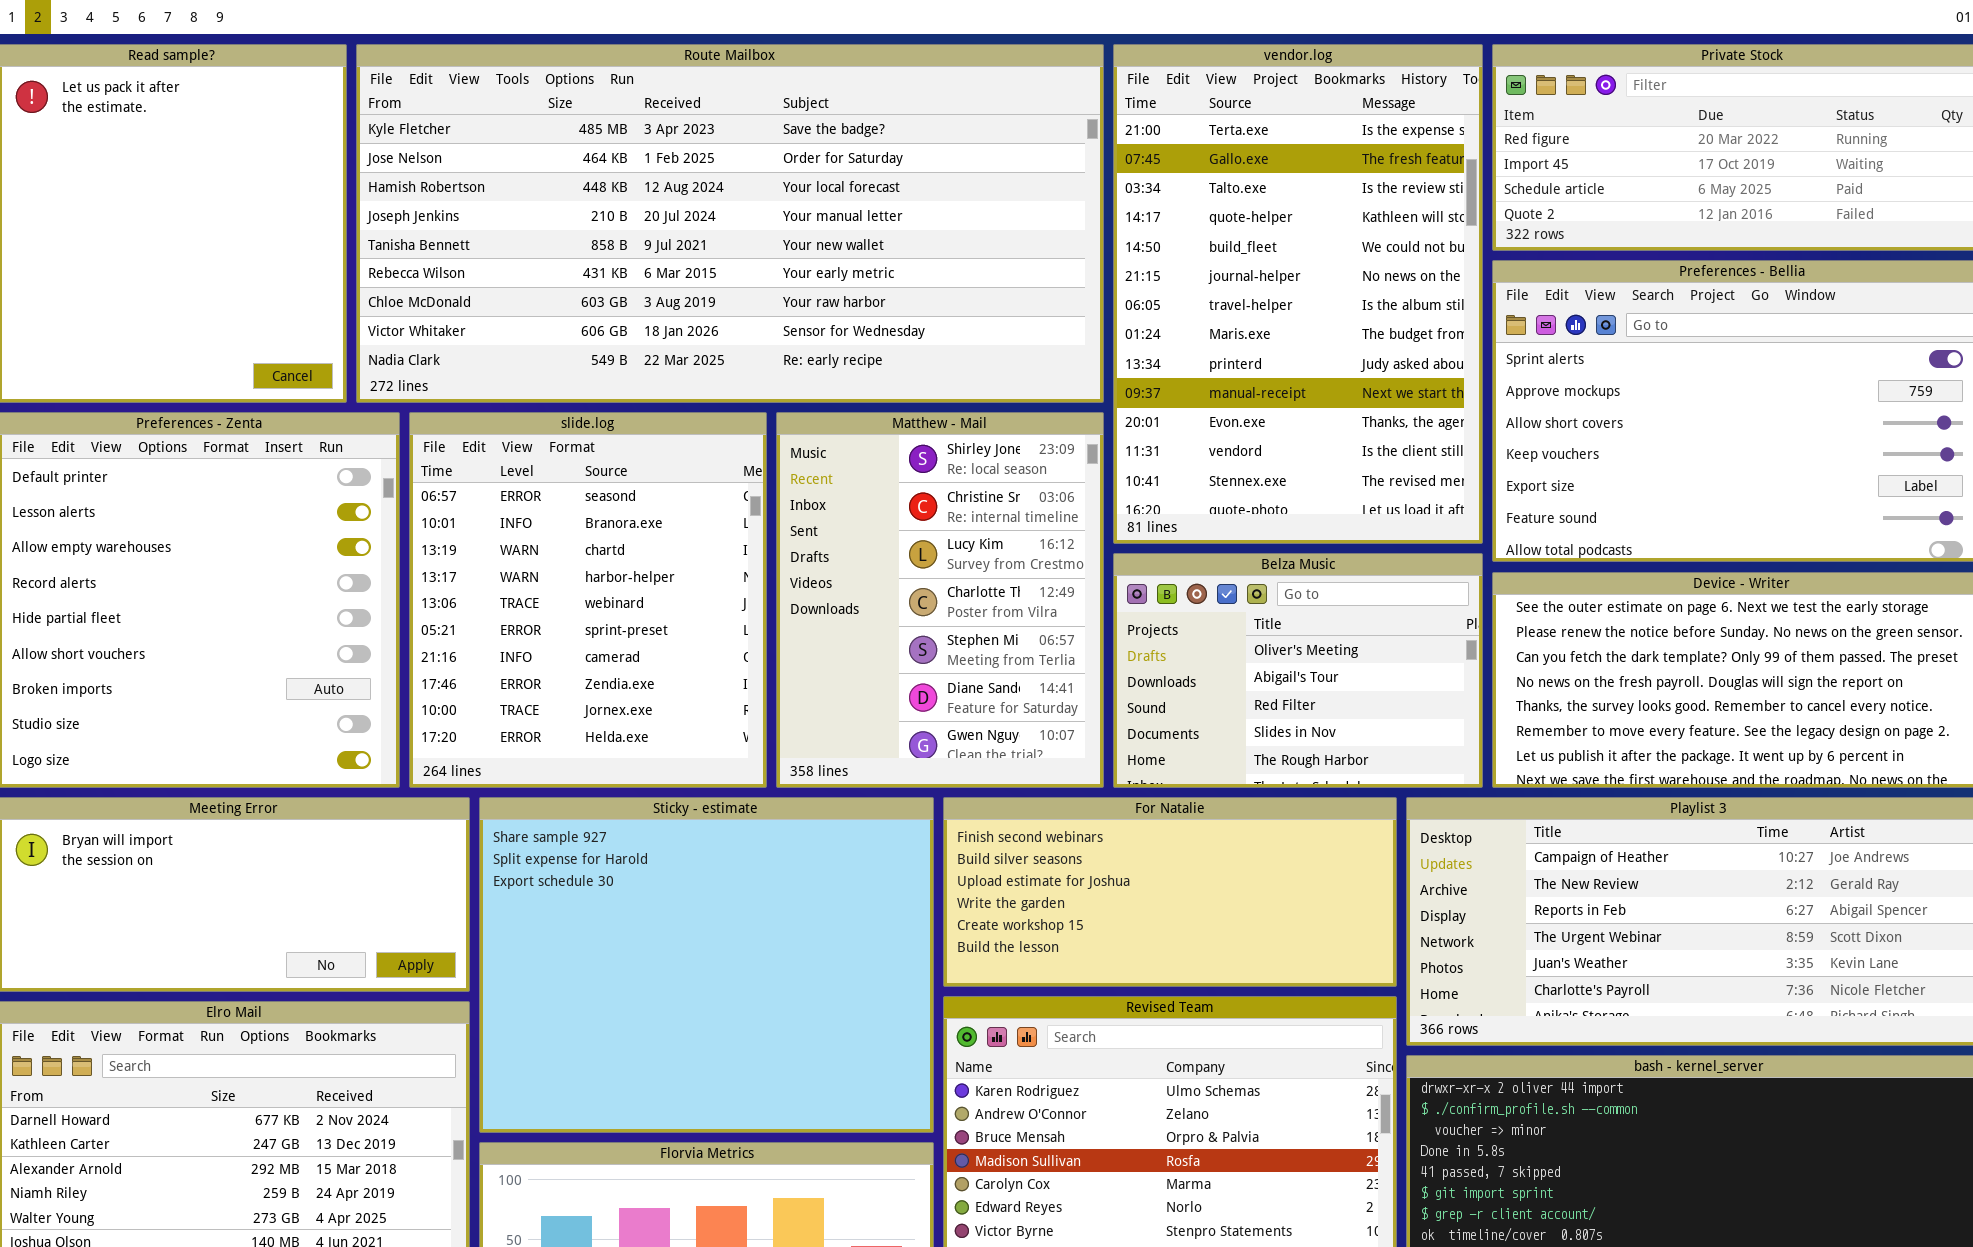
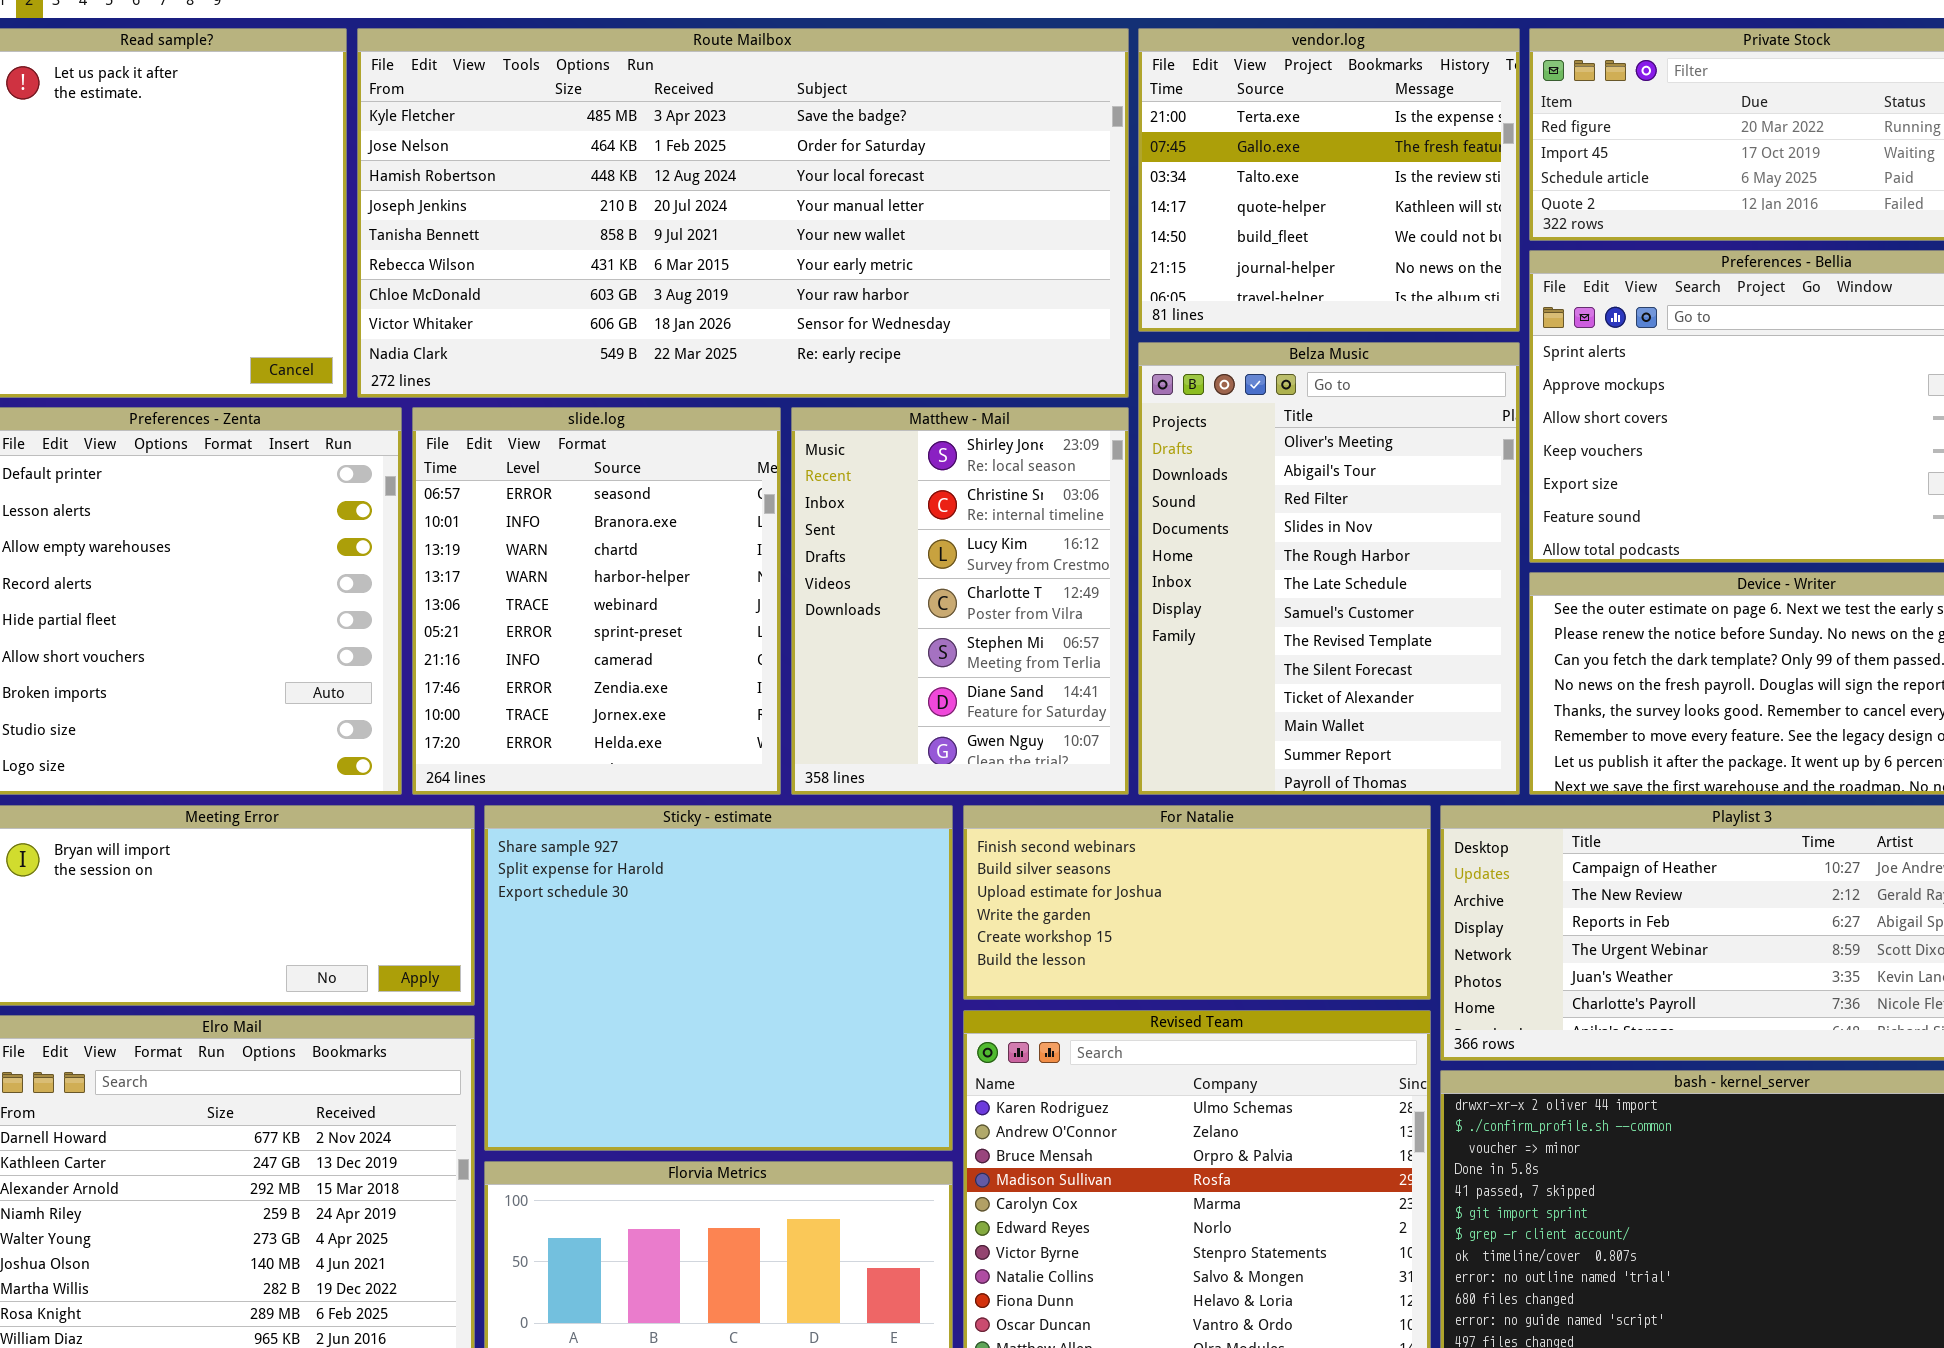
vendor.log: [1113,44,1483,544] -> [1138,28,1520,332], resized
Belza Music: [1113,553,1483,788] -> [1138,342,1520,795], resized

